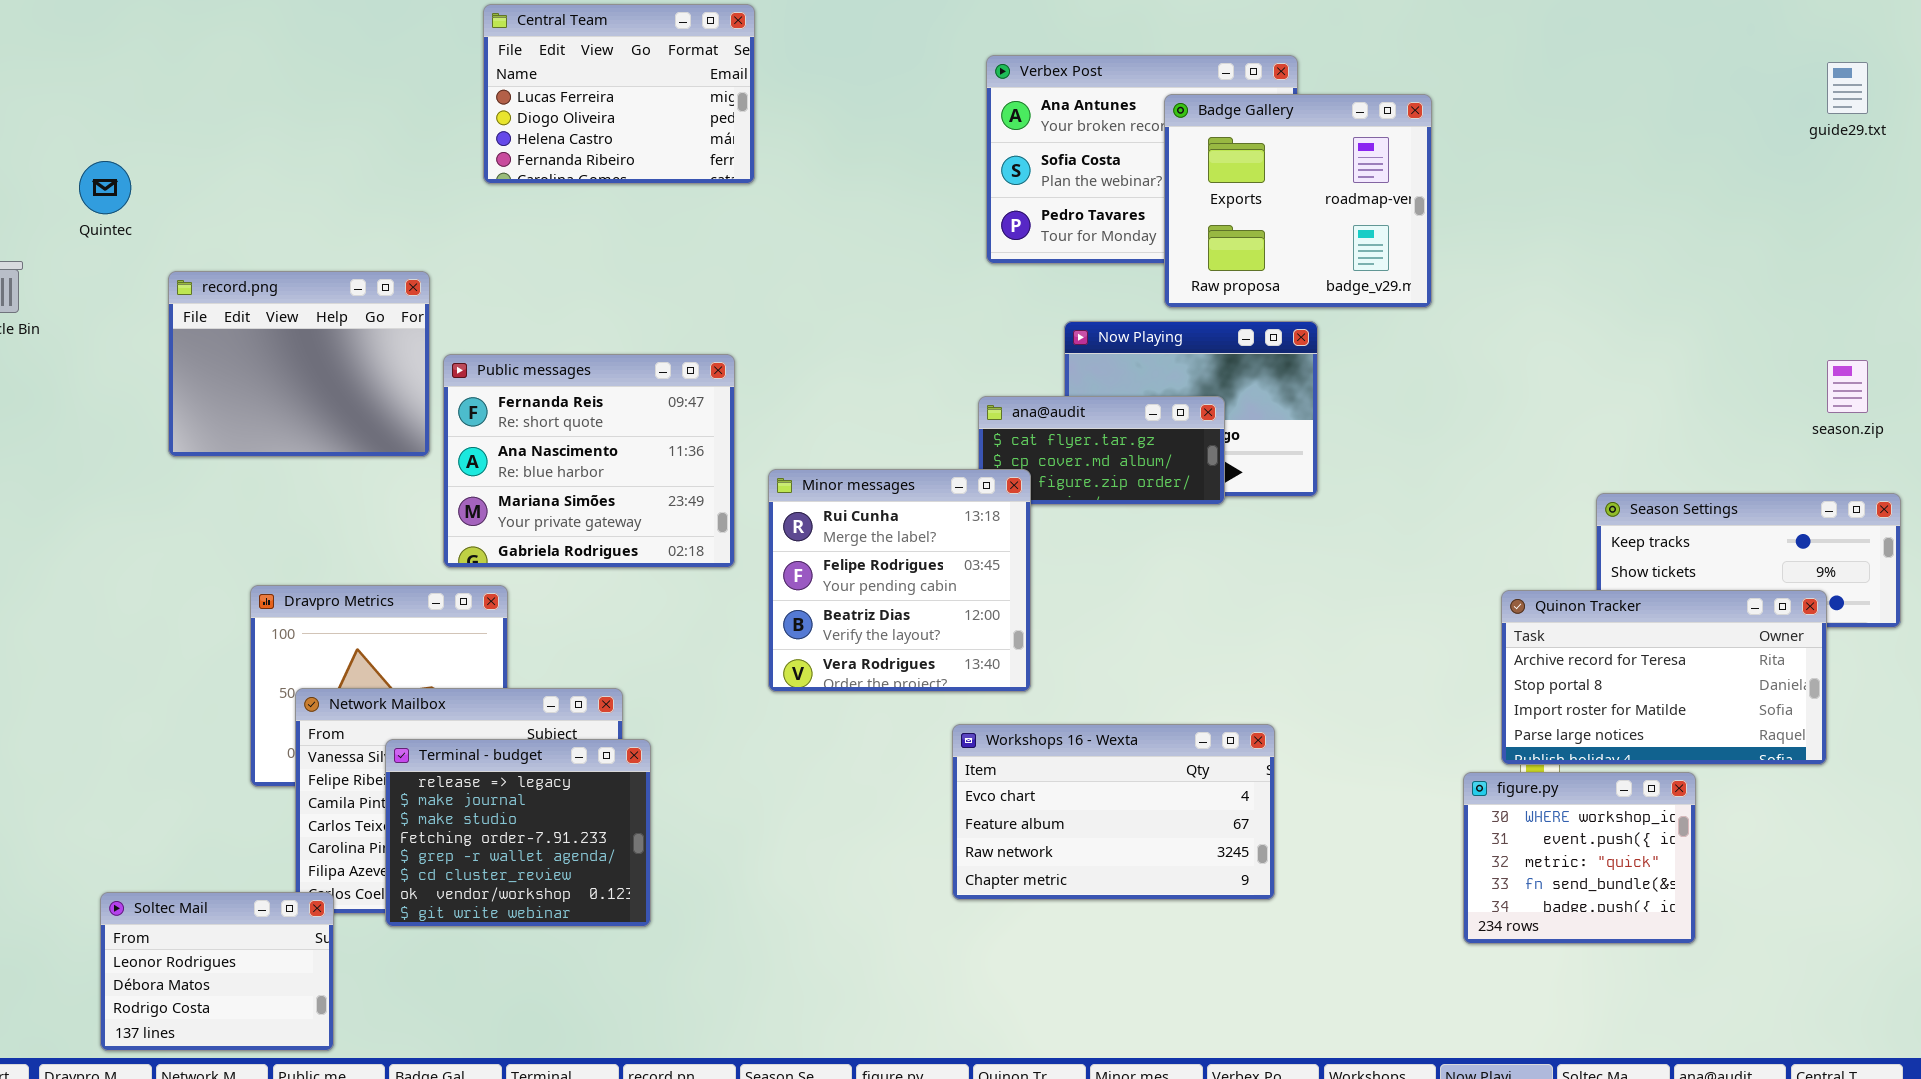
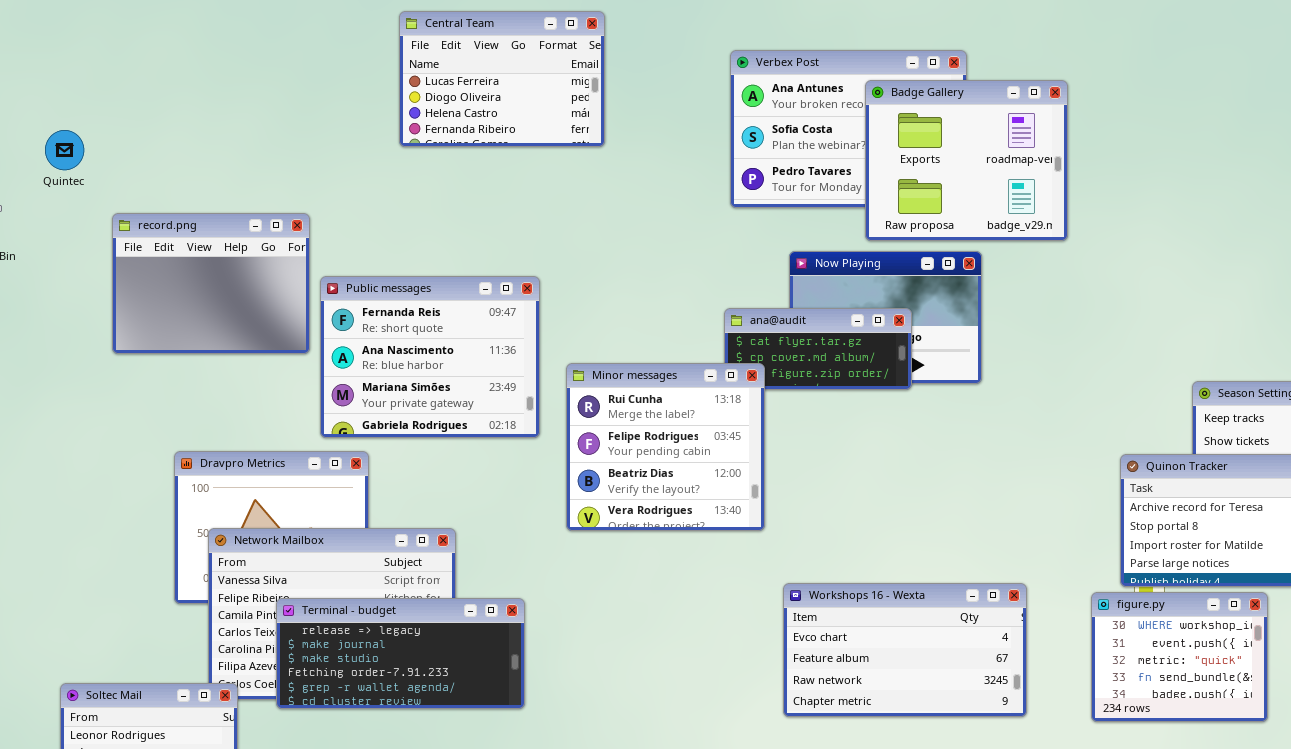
Central Team: [483,4,755,184] -> [399,11,605,147], moved
Workshops 16 - Wexta: [952,724,1275,900] -> [783,583,1027,717], moved
Terminal - budget: [385,739,651,927] -> [276,598,525,709], resized

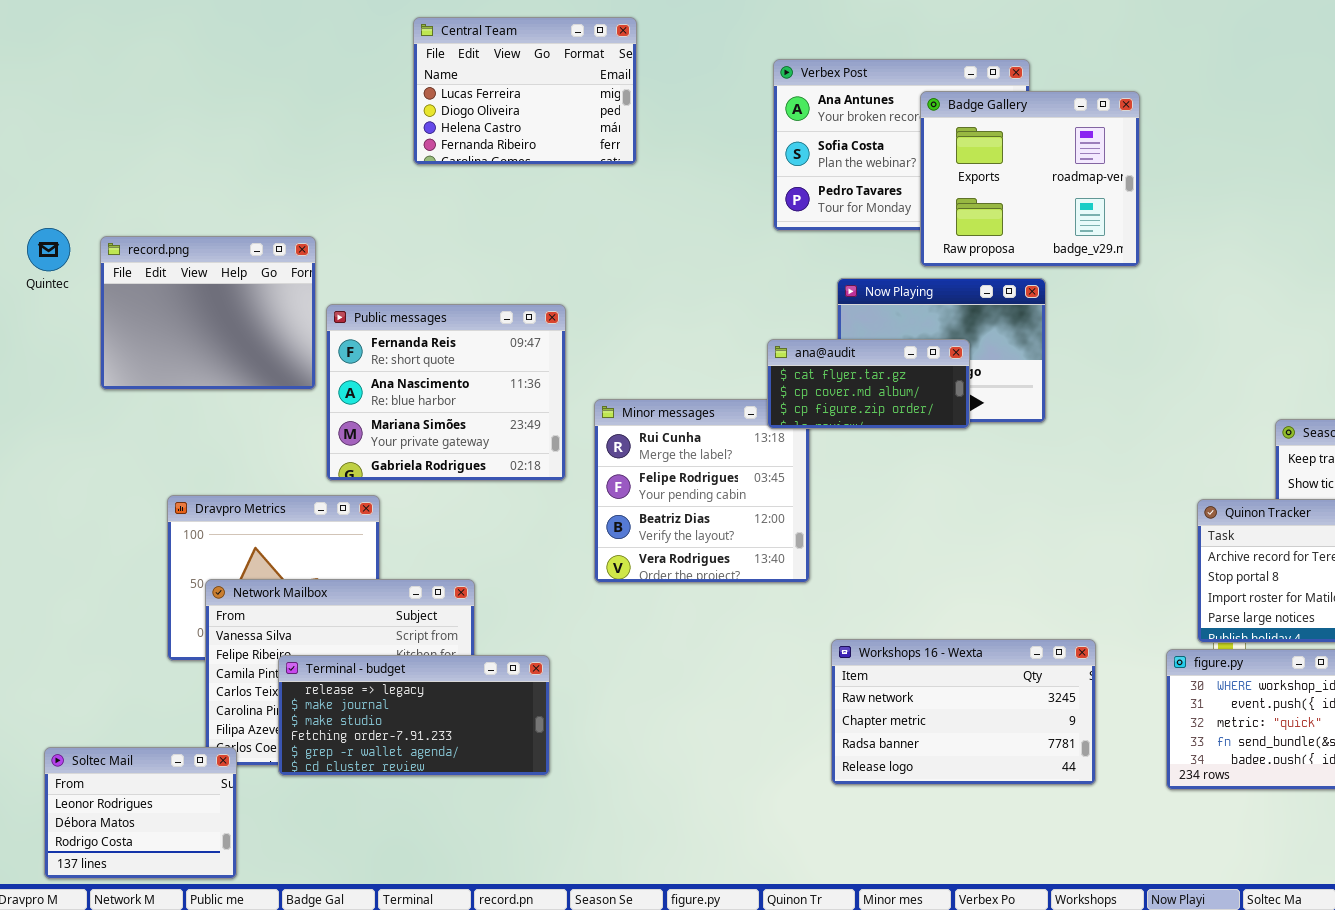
Quintec: [45,130,84,170] -> [27,228,70,271], moved
ana@audit: [724,308,912,390] -> [767,339,970,429], raised
Workshops 16 - Wexta: [783,583,1027,717] -> [831,639,1096,785], scrolled down 2 rows

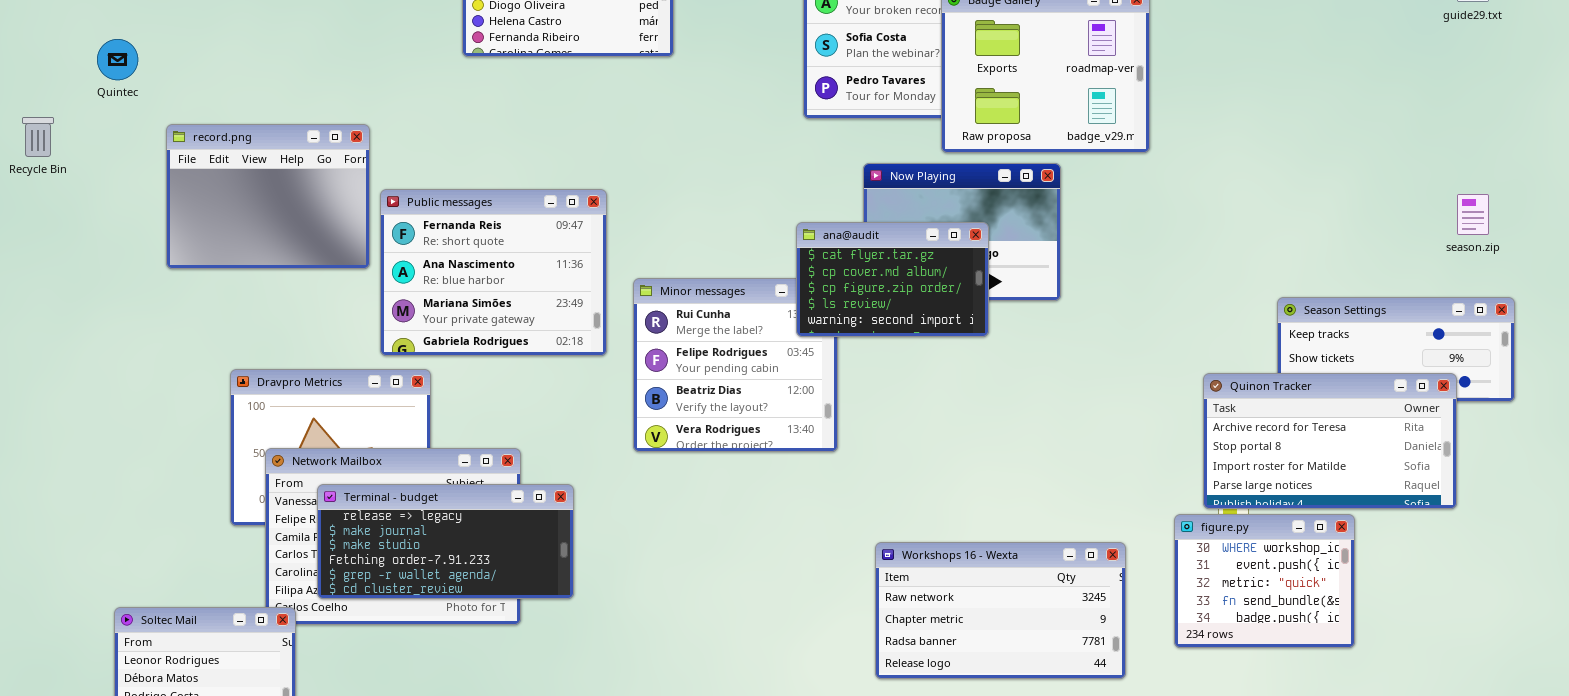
Quintec: [27,228,70,271] -> [97,39,138,80], moved
ana@audit: [767,339,970,429] -> [796,222,989,337], resized
Workshops 16 - Wexta: [831,639,1096,785] -> [875,542,1126,679], moved
Terminal - budget: [278,655,550,776] -> [317,484,574,599], moved

